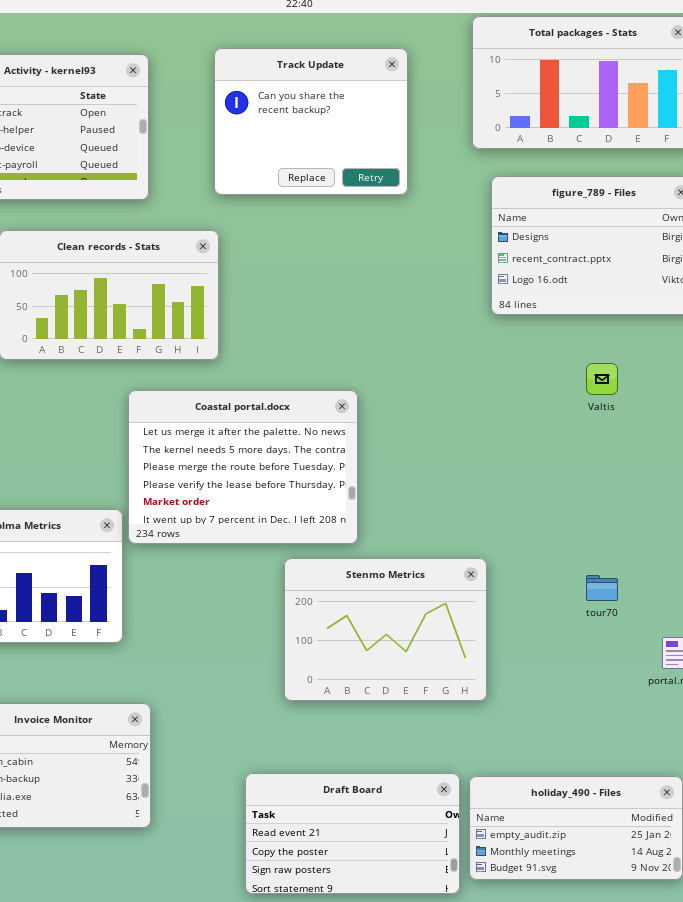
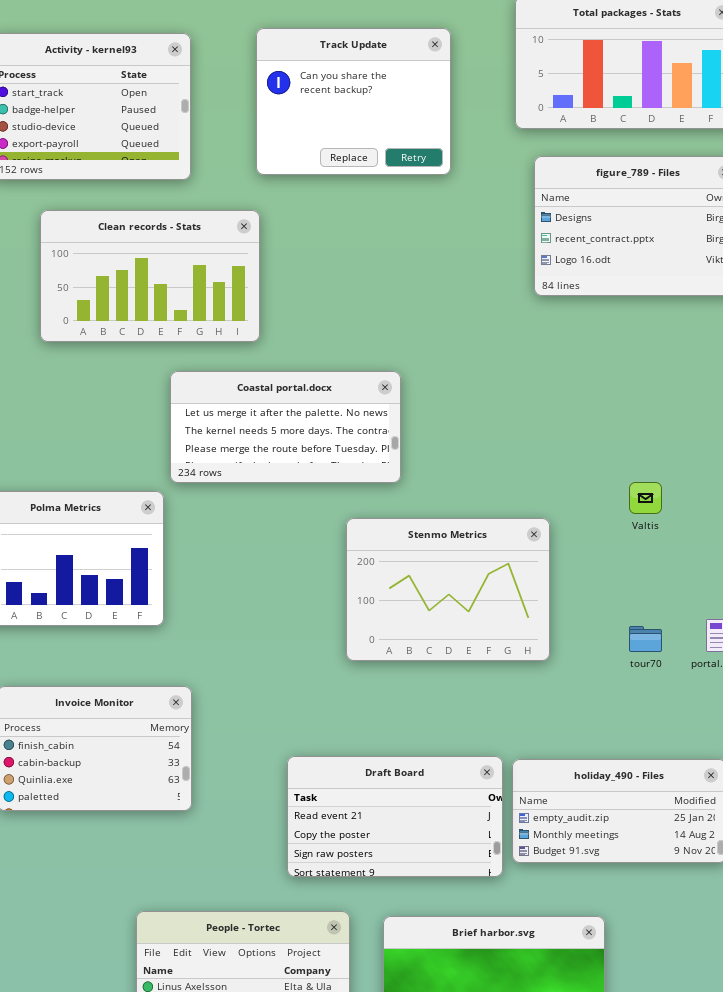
Valtis: [586,363,618,395] -> [629,482,662,514], moved
Coastal portal.docx: [128,390,358,544] -> [170,371,401,483], resized
Stenmo Metrics: [284,558,487,701] -> [346,518,550,661], moved
tour70: [586,575,618,601] -> [629,626,662,652], moved

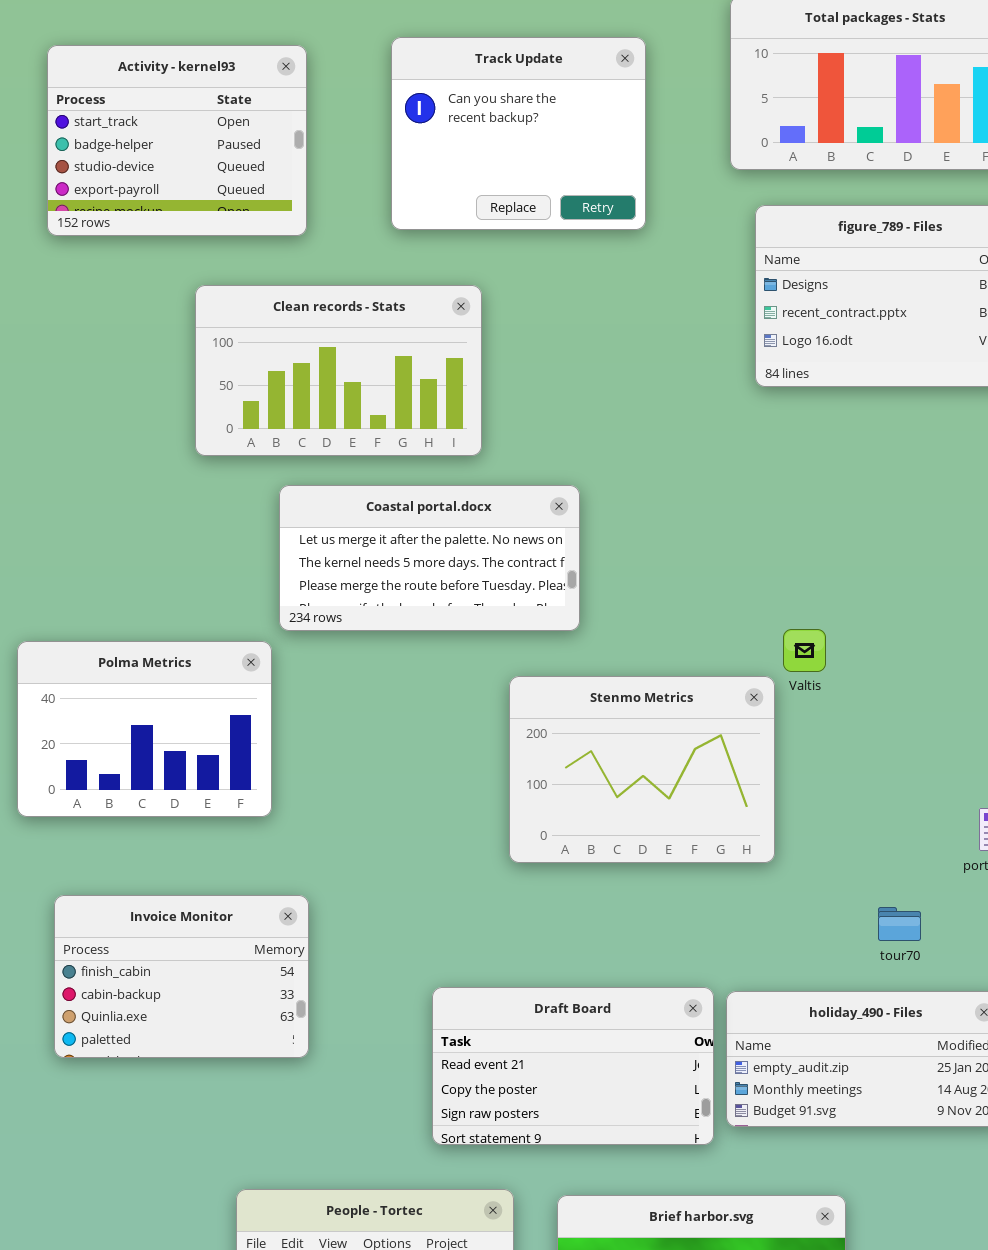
Clean records - Stats: [40,210,260,342] -> [195,285,482,456], moved
Valtis: [629,482,662,514] -> [783,629,826,672], moved
tour70: [629,626,662,652] -> [878,907,921,941], moved

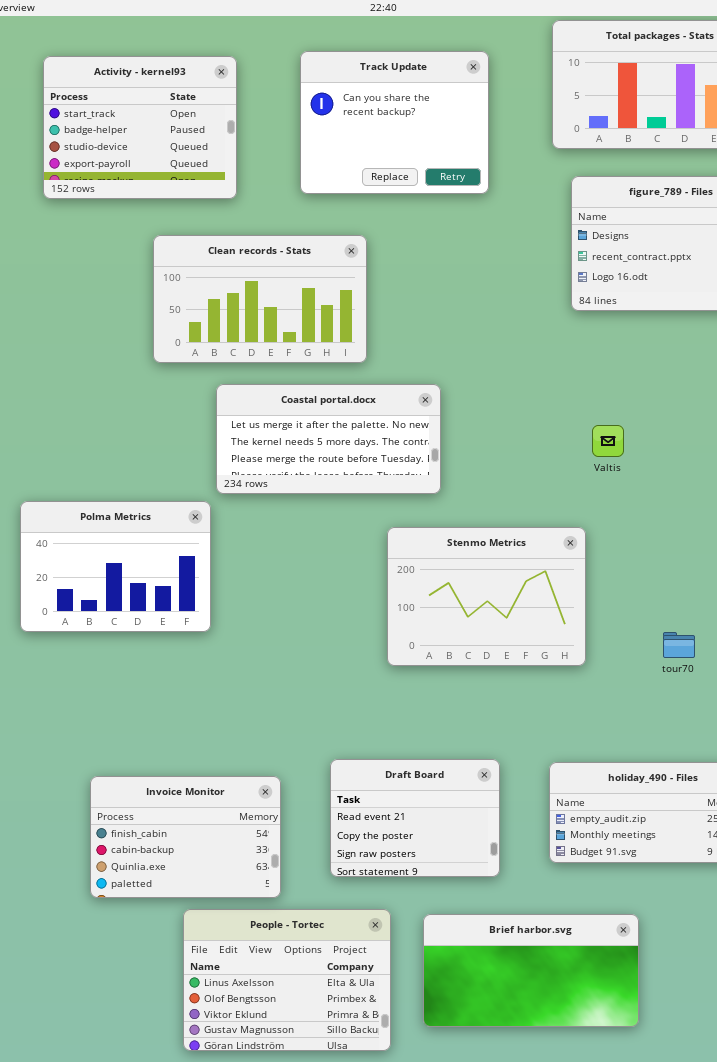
Valtis: [783,629,826,672] -> [592,425,624,457], moved
Invoice Monitor: [54,895,309,1058] -> [90,776,281,898], moved
tour70: [878,907,921,941] -> [663,632,695,658], moved
Draft Board: [432,987,714,1145] -> [330,759,500,877], resized

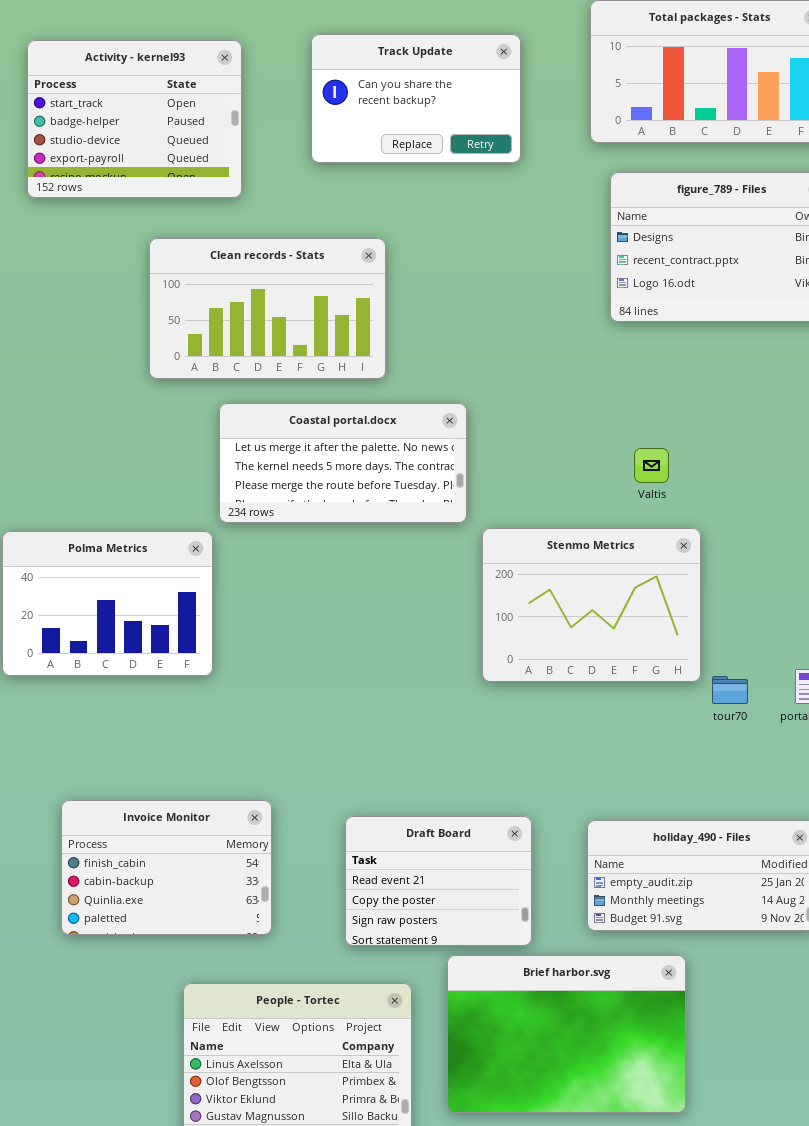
Track Update: [300,51,489,194] -> [311,34,521,163], resized
Stenmo Metrics: [387,527,586,666] -> [482,528,701,682], moved
Invoice Monitor: [90,776,281,898] -> [61,800,272,935], moved
Brief harbor.svg: [423,914,639,1027] -> [447,955,686,1113], resized

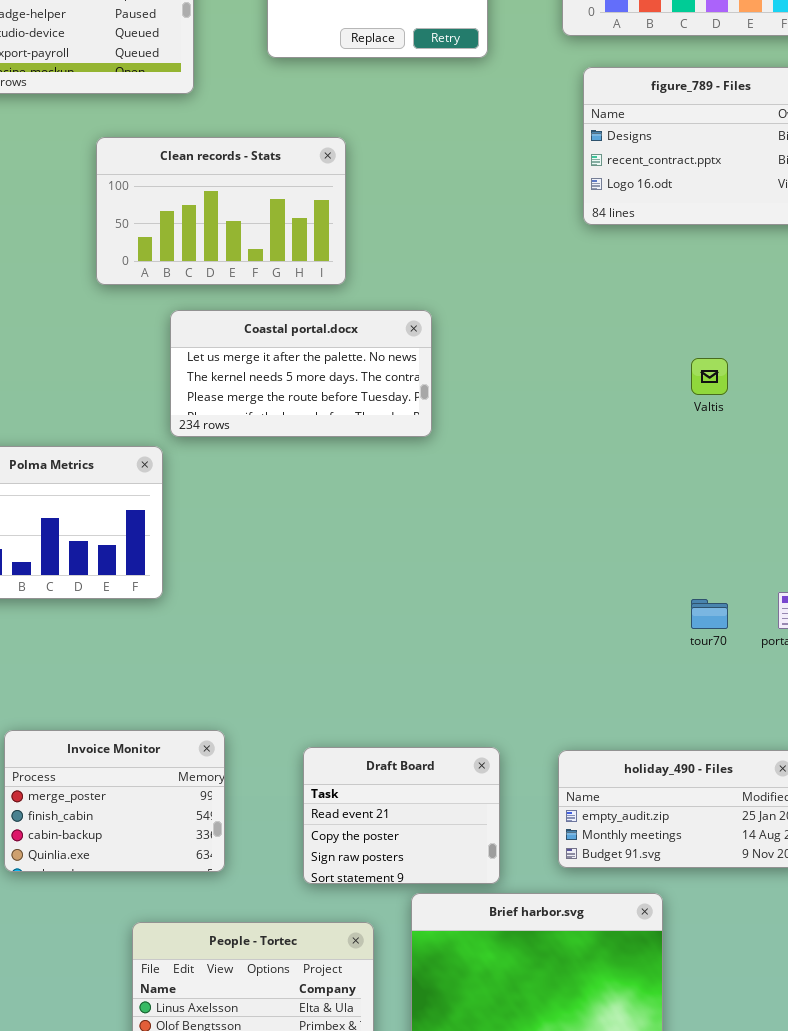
Valtis: [634,448,669,483] -> [691,358,728,395], moved
Stenmo Metrics: [482,528,701,682] -> none, closed
Invoice Monitor: [61,800,272,935] -> [4,730,225,872], scrolled up 1 row

